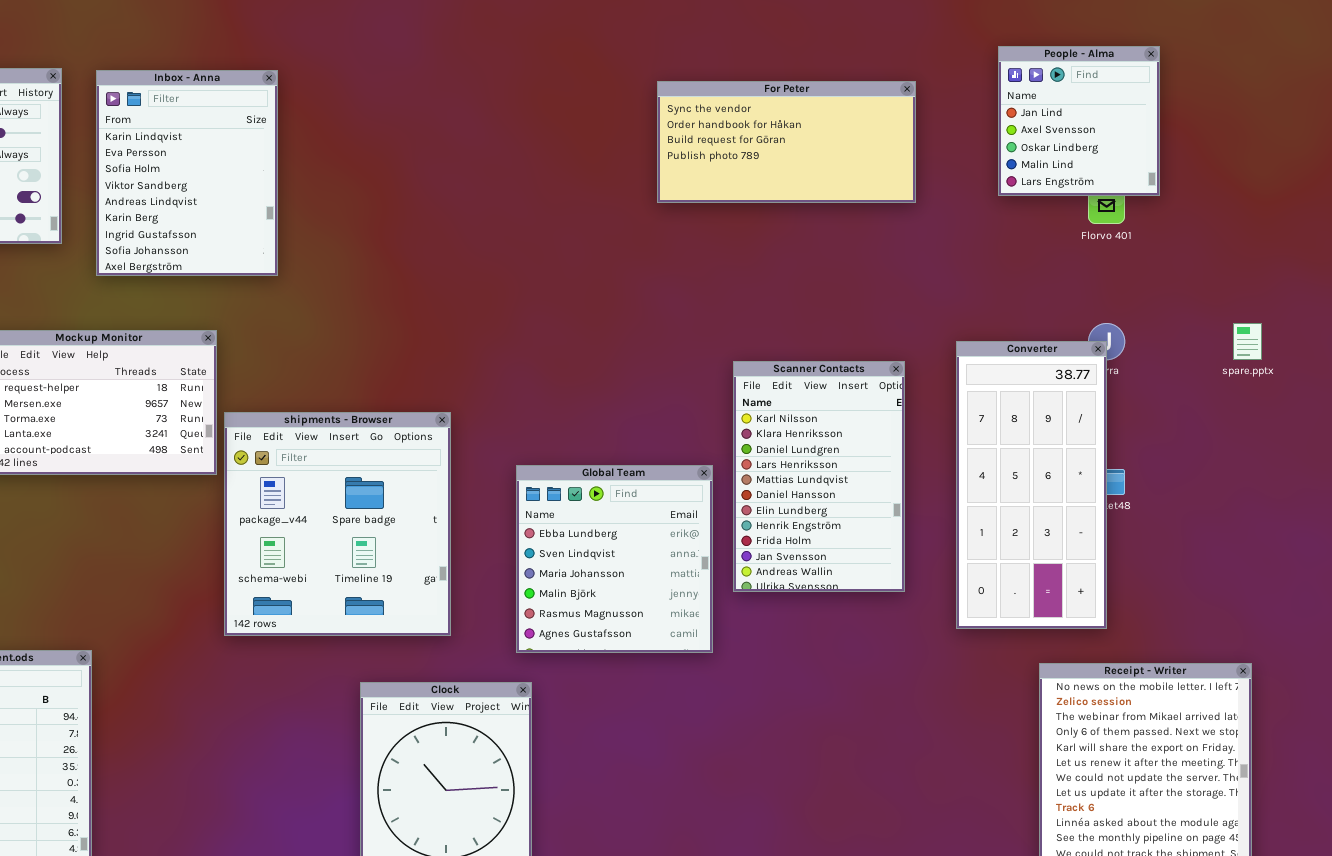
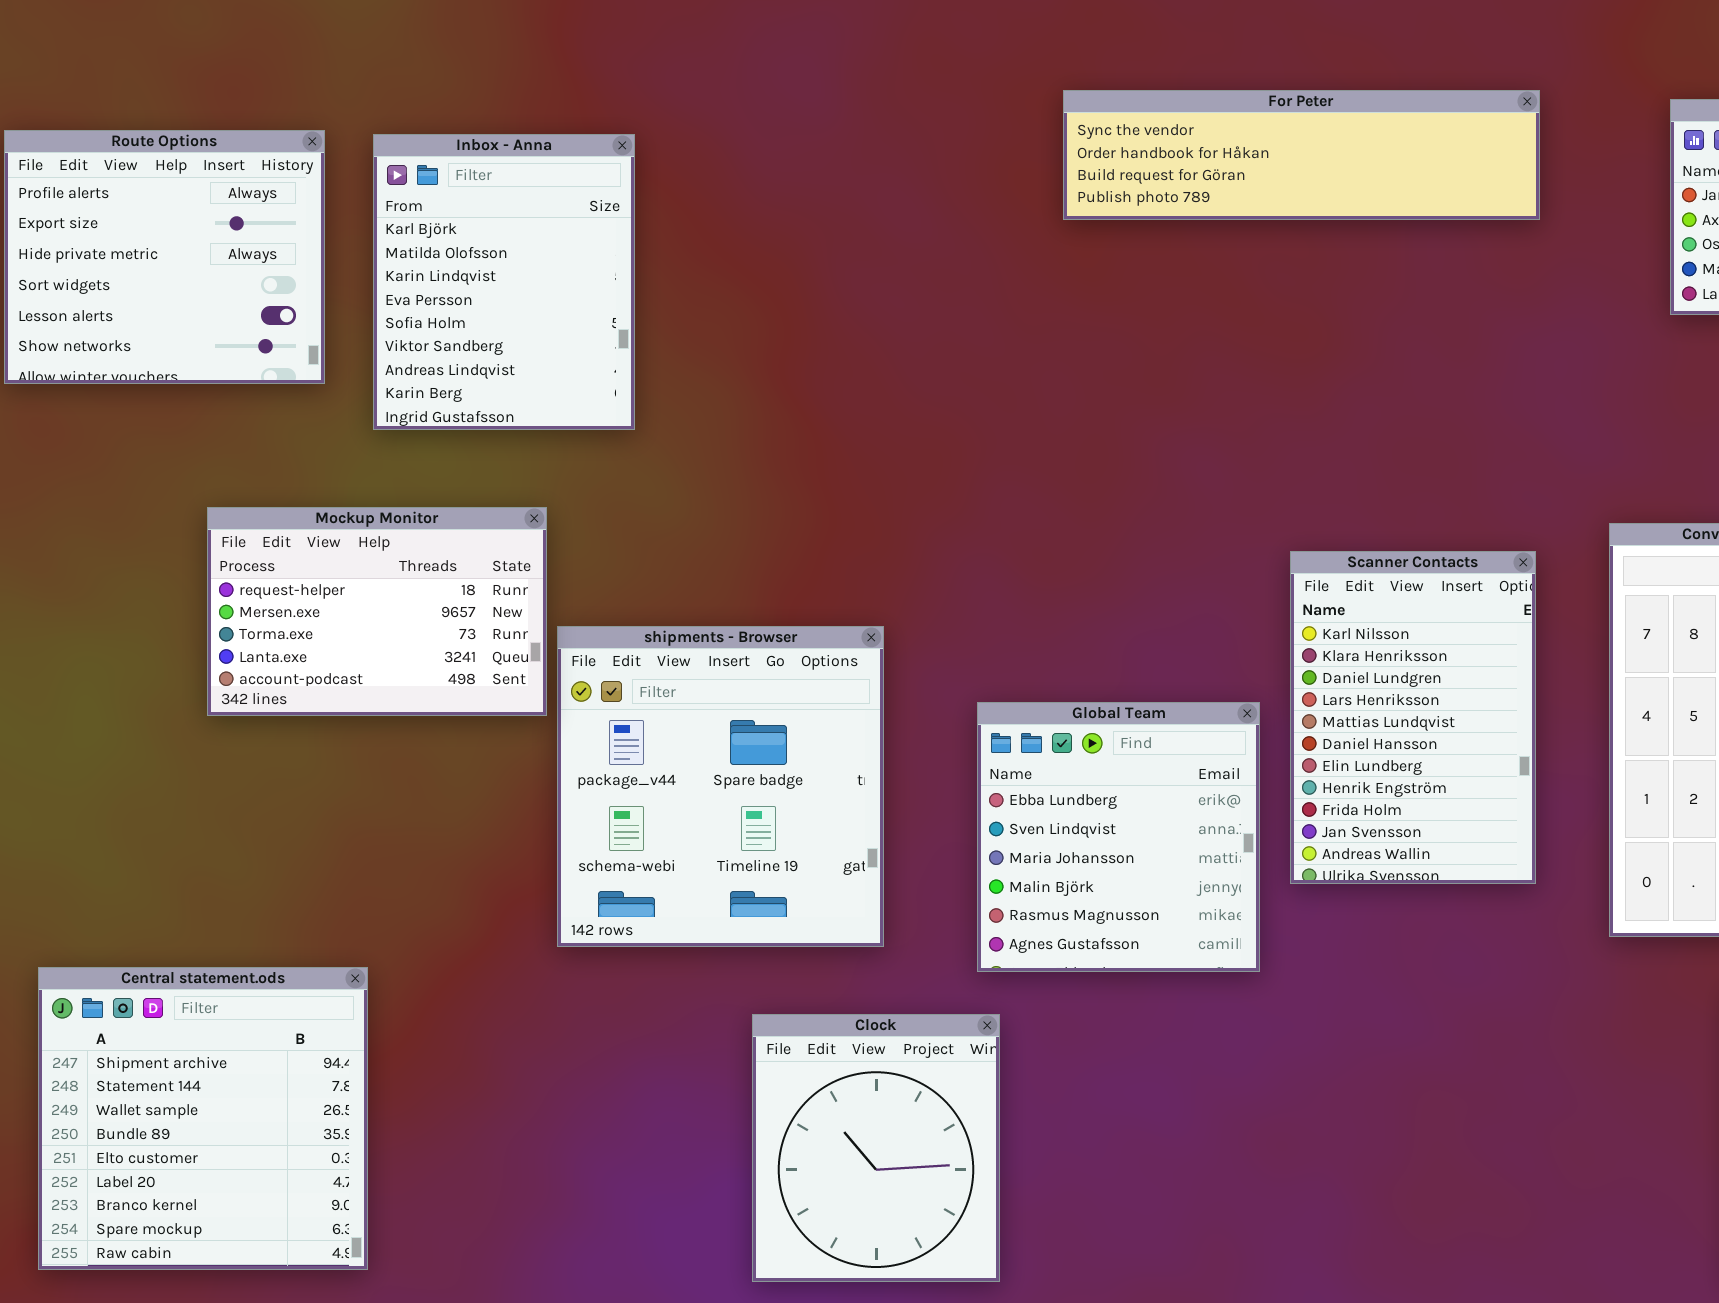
Inbox - Anna: [96,70,278,276] -> [373,134,635,430], scrolled up 2 rows
For Peter: [657,81,916,203] -> [1063,90,1540,220], moved, resized

